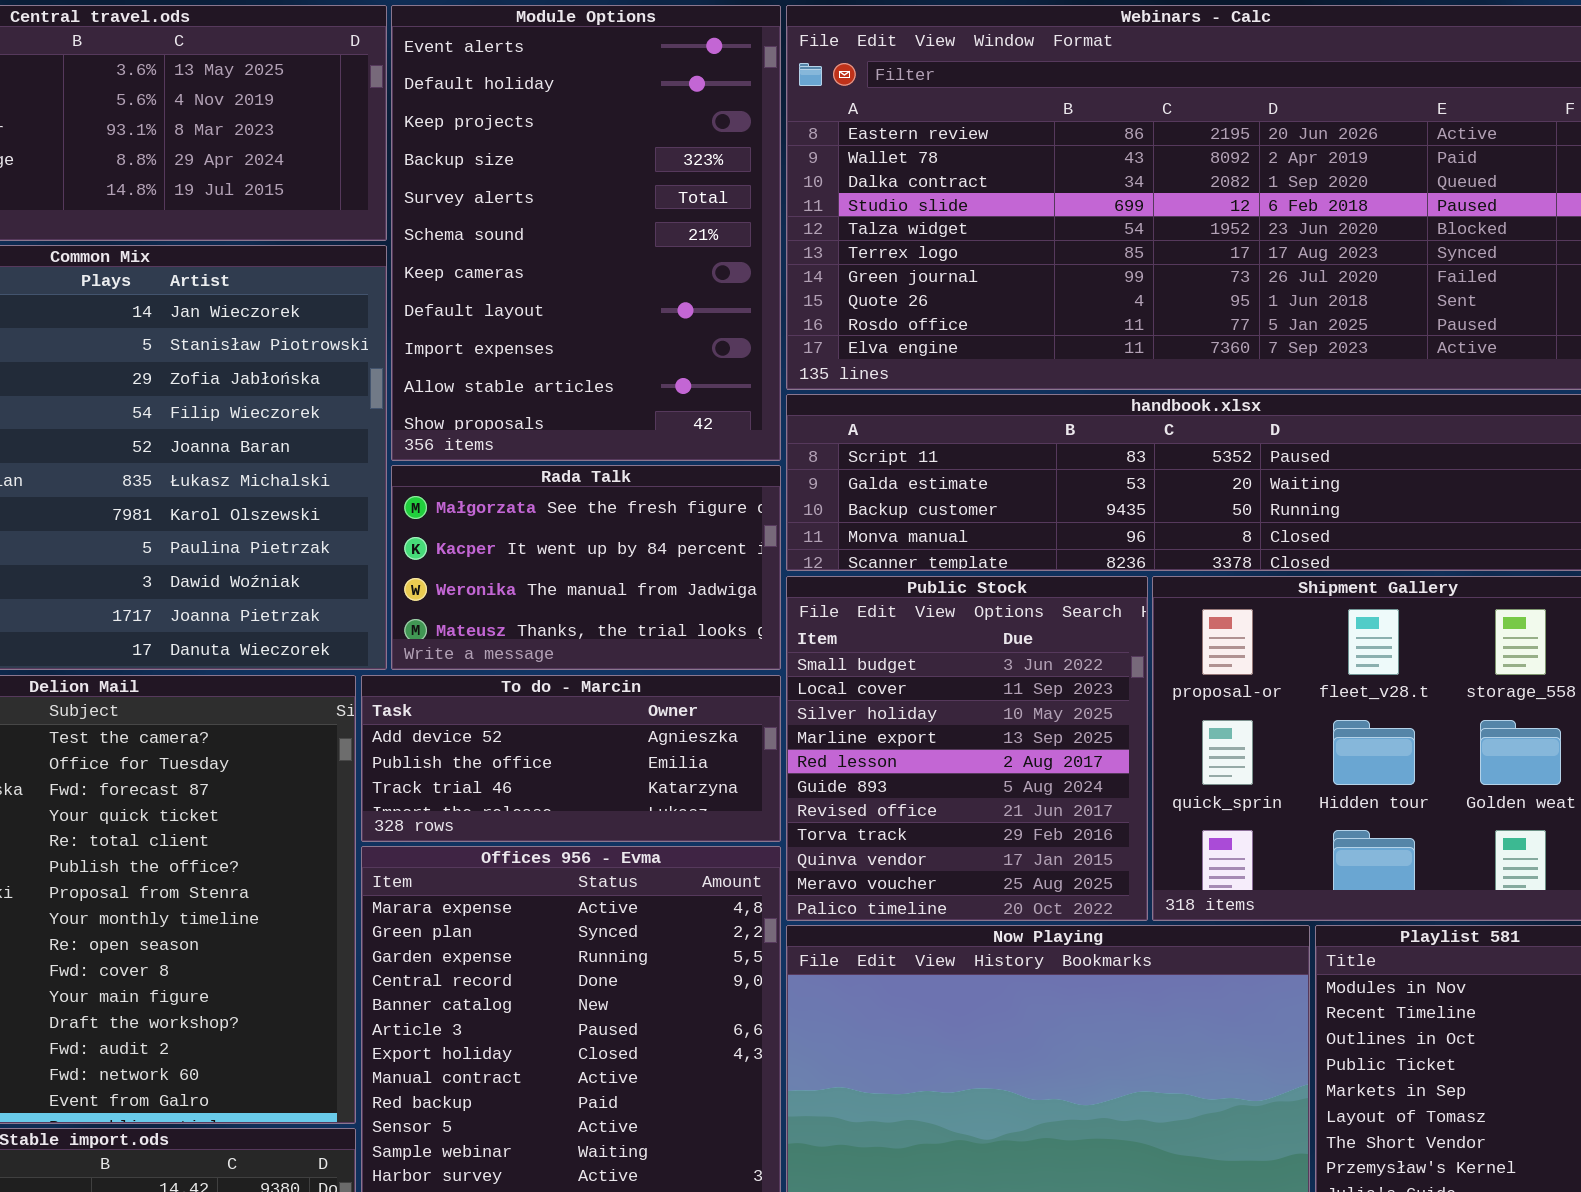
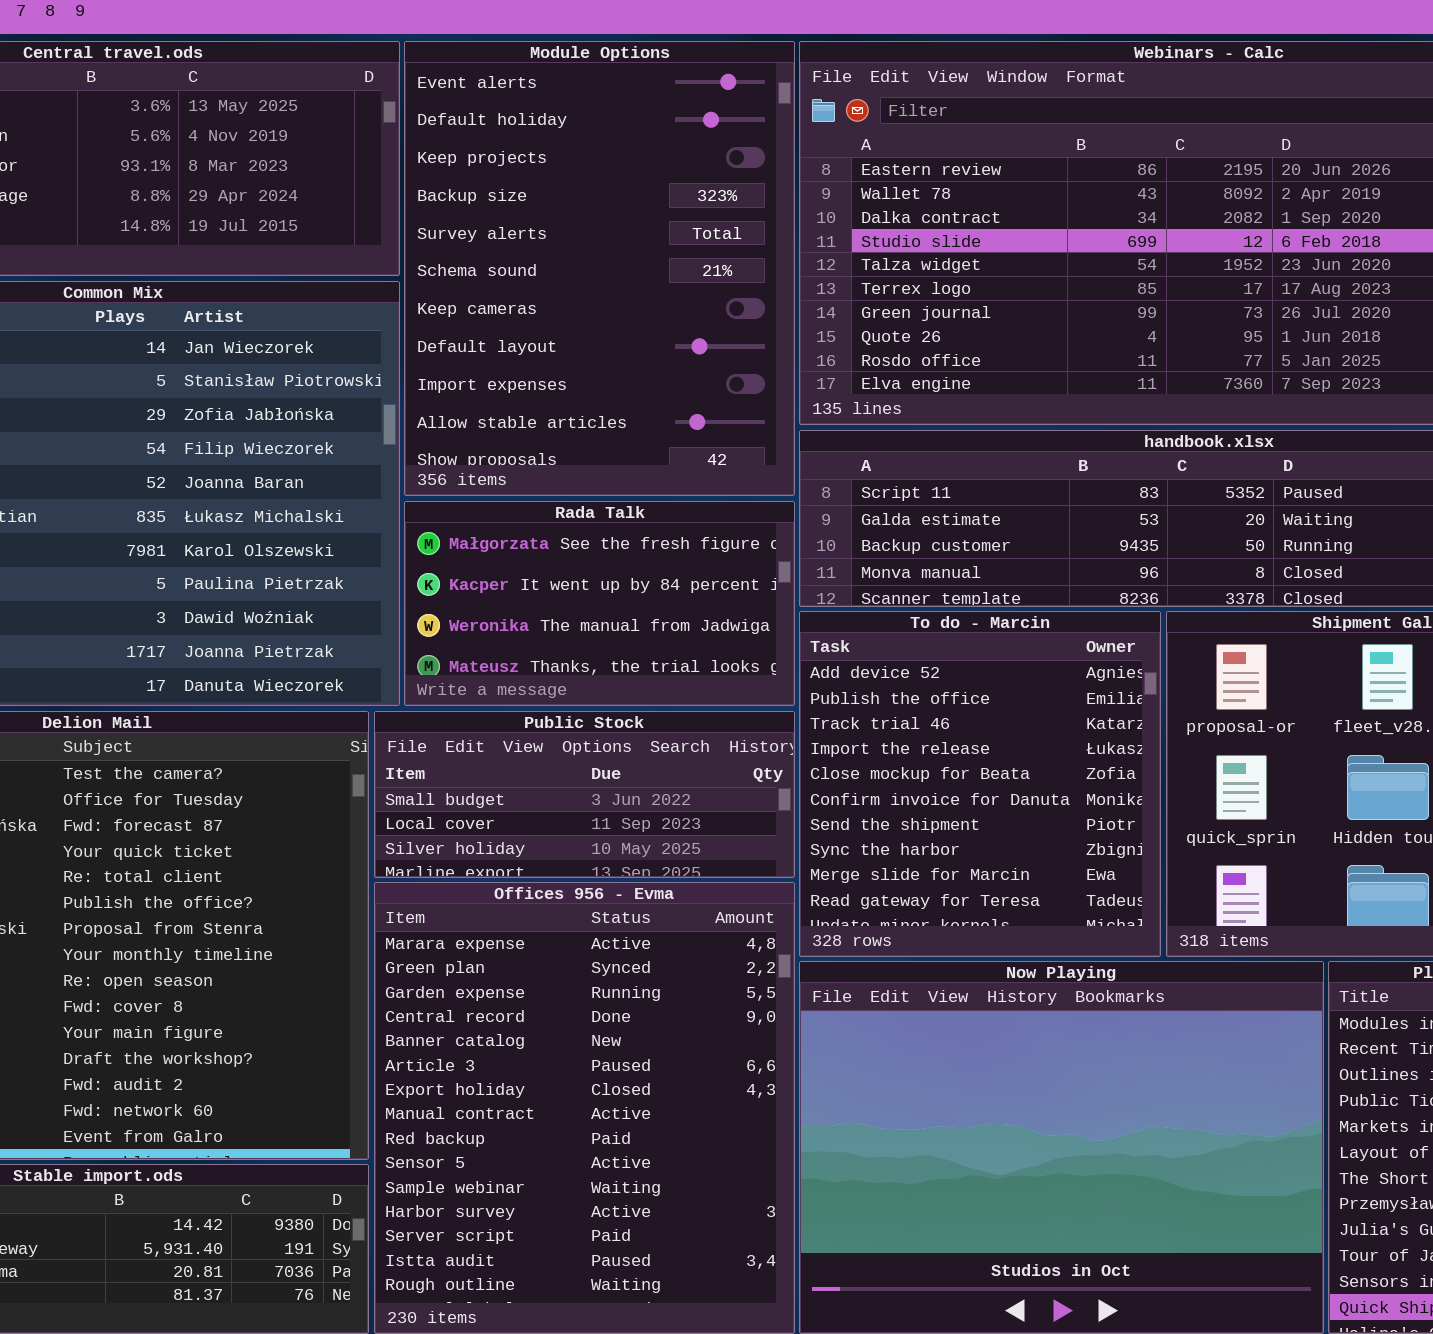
Public Stock: [786,576,1148,921] -> [374,711,795,878], moved, resized
To do - Marcin: [361,675,781,842] -> [799,611,1161,957], moved, resized

